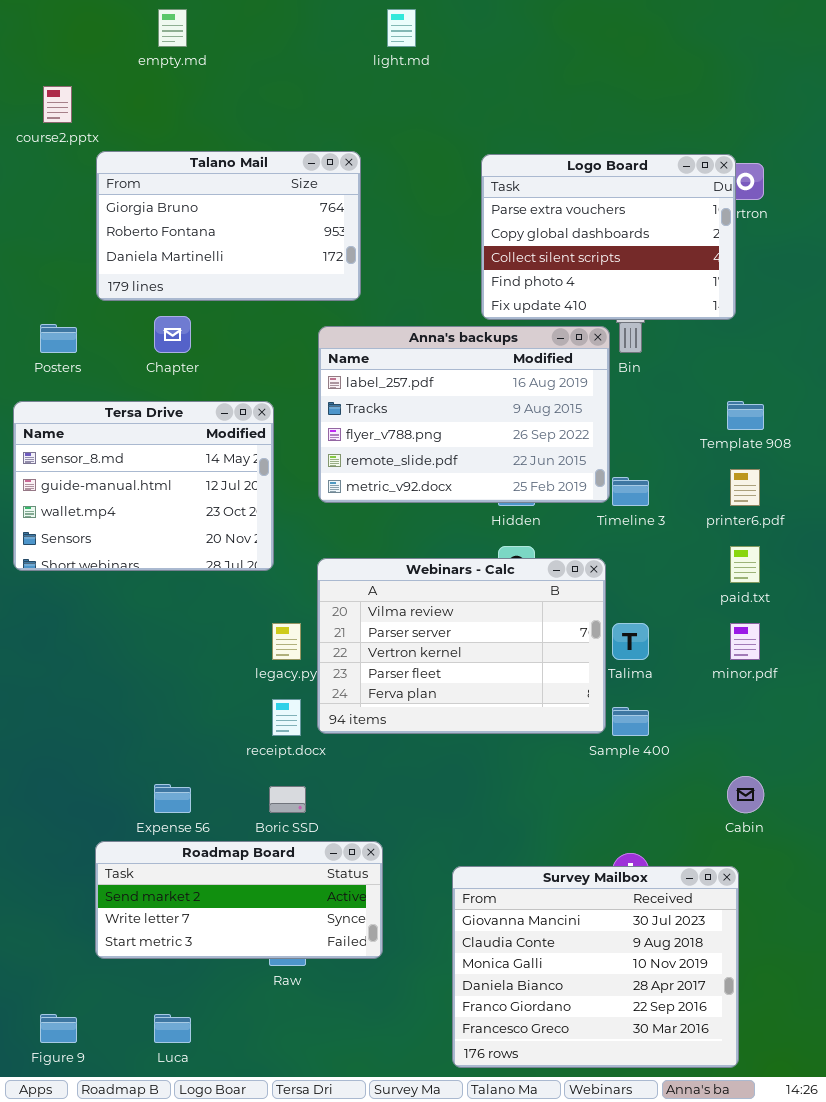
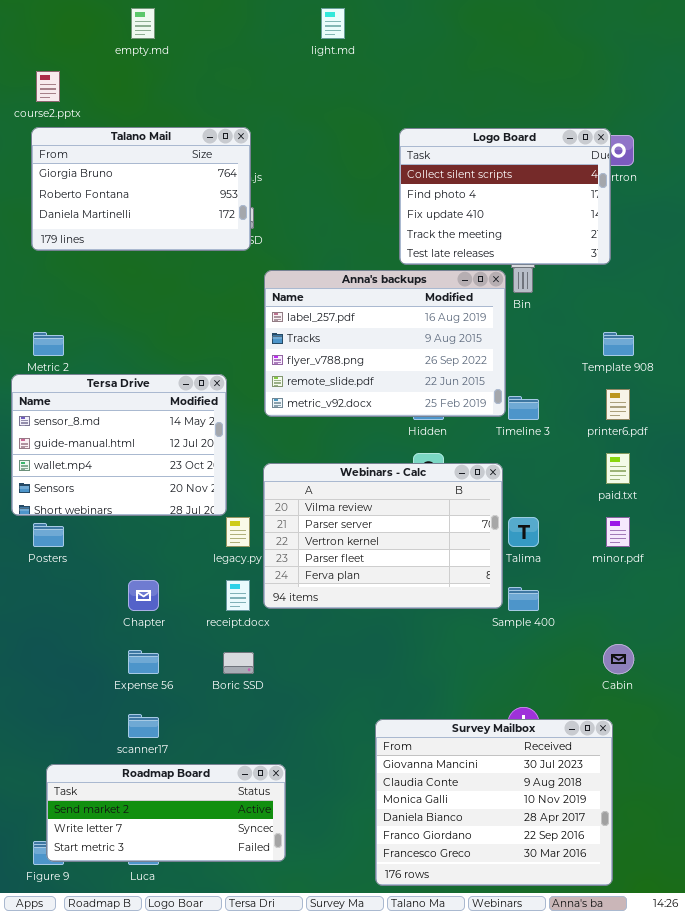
Talano Mail: [96,151,361,301] -> [31,127,251,251], moved
Logo Board: [481,154,736,320] -> [399,128,611,265], scrolled down 2 rows
Chapter: [154,316,191,353] -> [128,580,159,611], moved
Posters: [40,324,77,353] -> [33,523,64,547], moved
Tersa Drive: [13,401,274,571] -> [11,374,227,516], moved
Roadmap Board: [95,841,383,959] -> [46,764,286,862], moved

